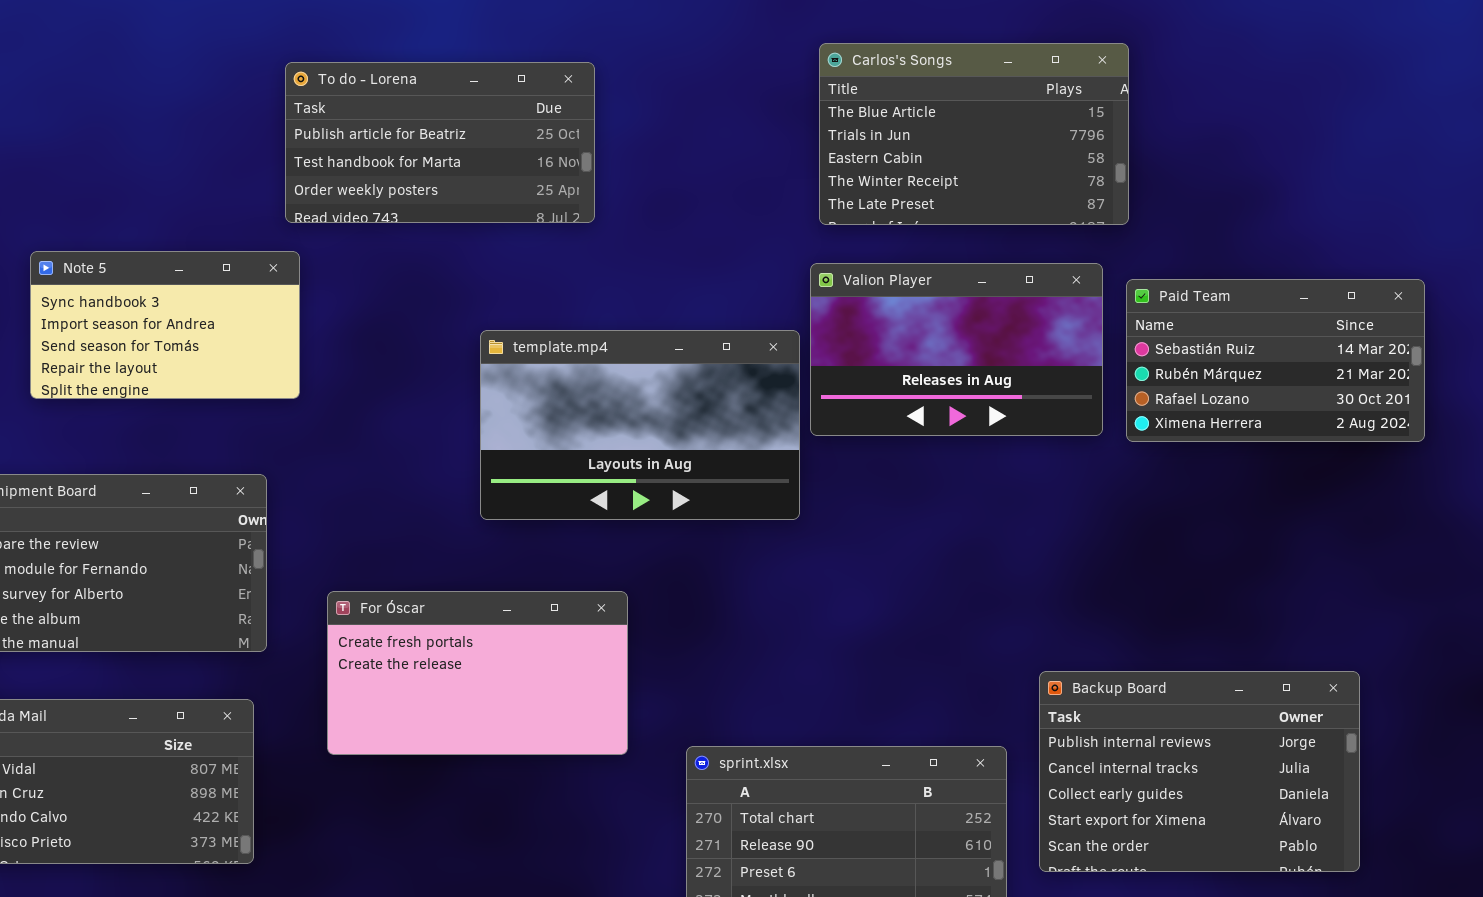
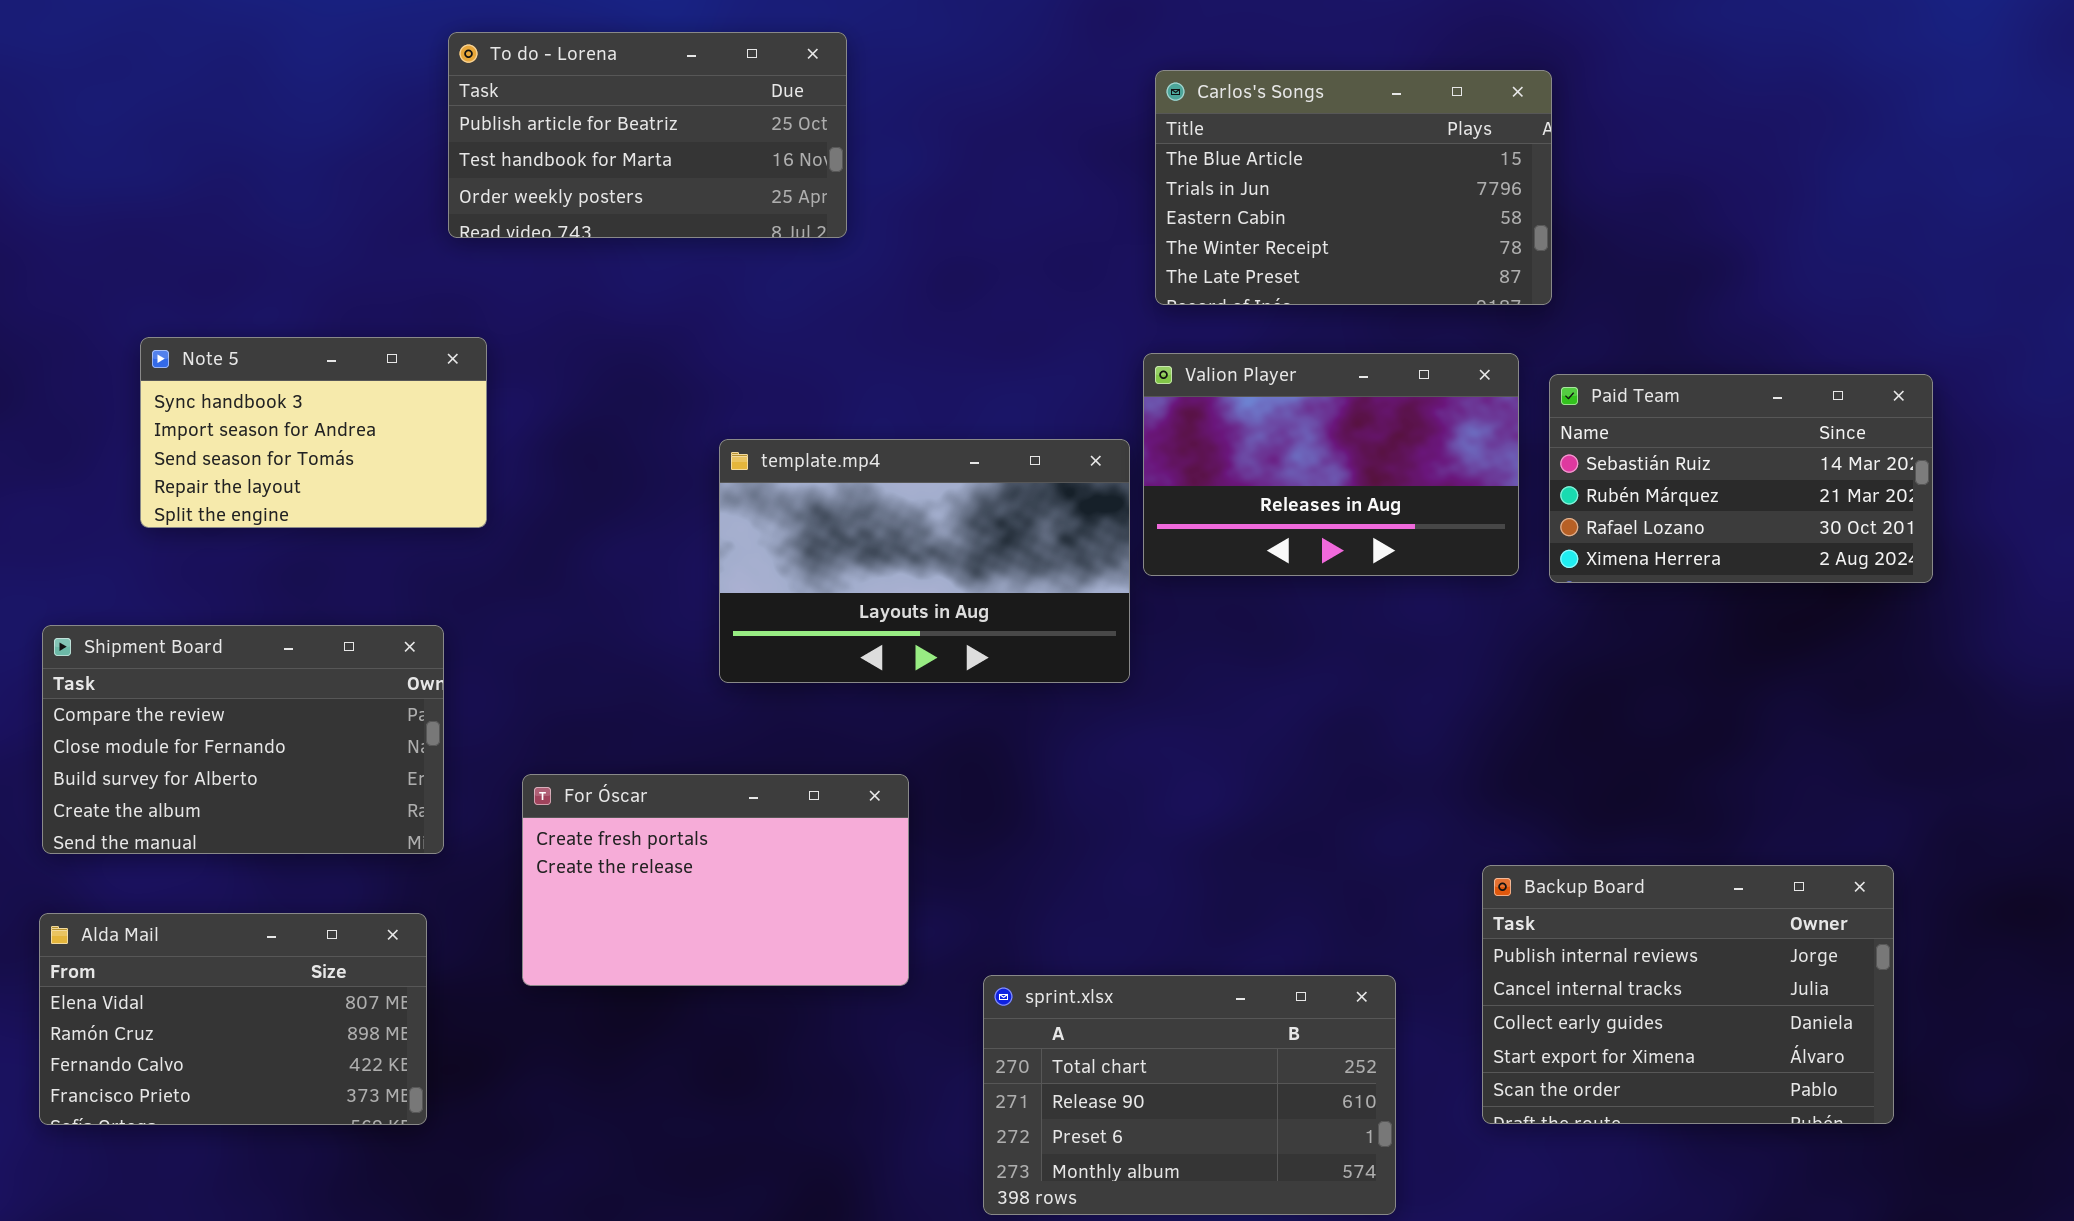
To do - Lorena: [285,62,595,223] -> [448,32,847,238], moved
Backup Board: [1039,671,1360,872] -> [1482,865,1894,1124], moved

